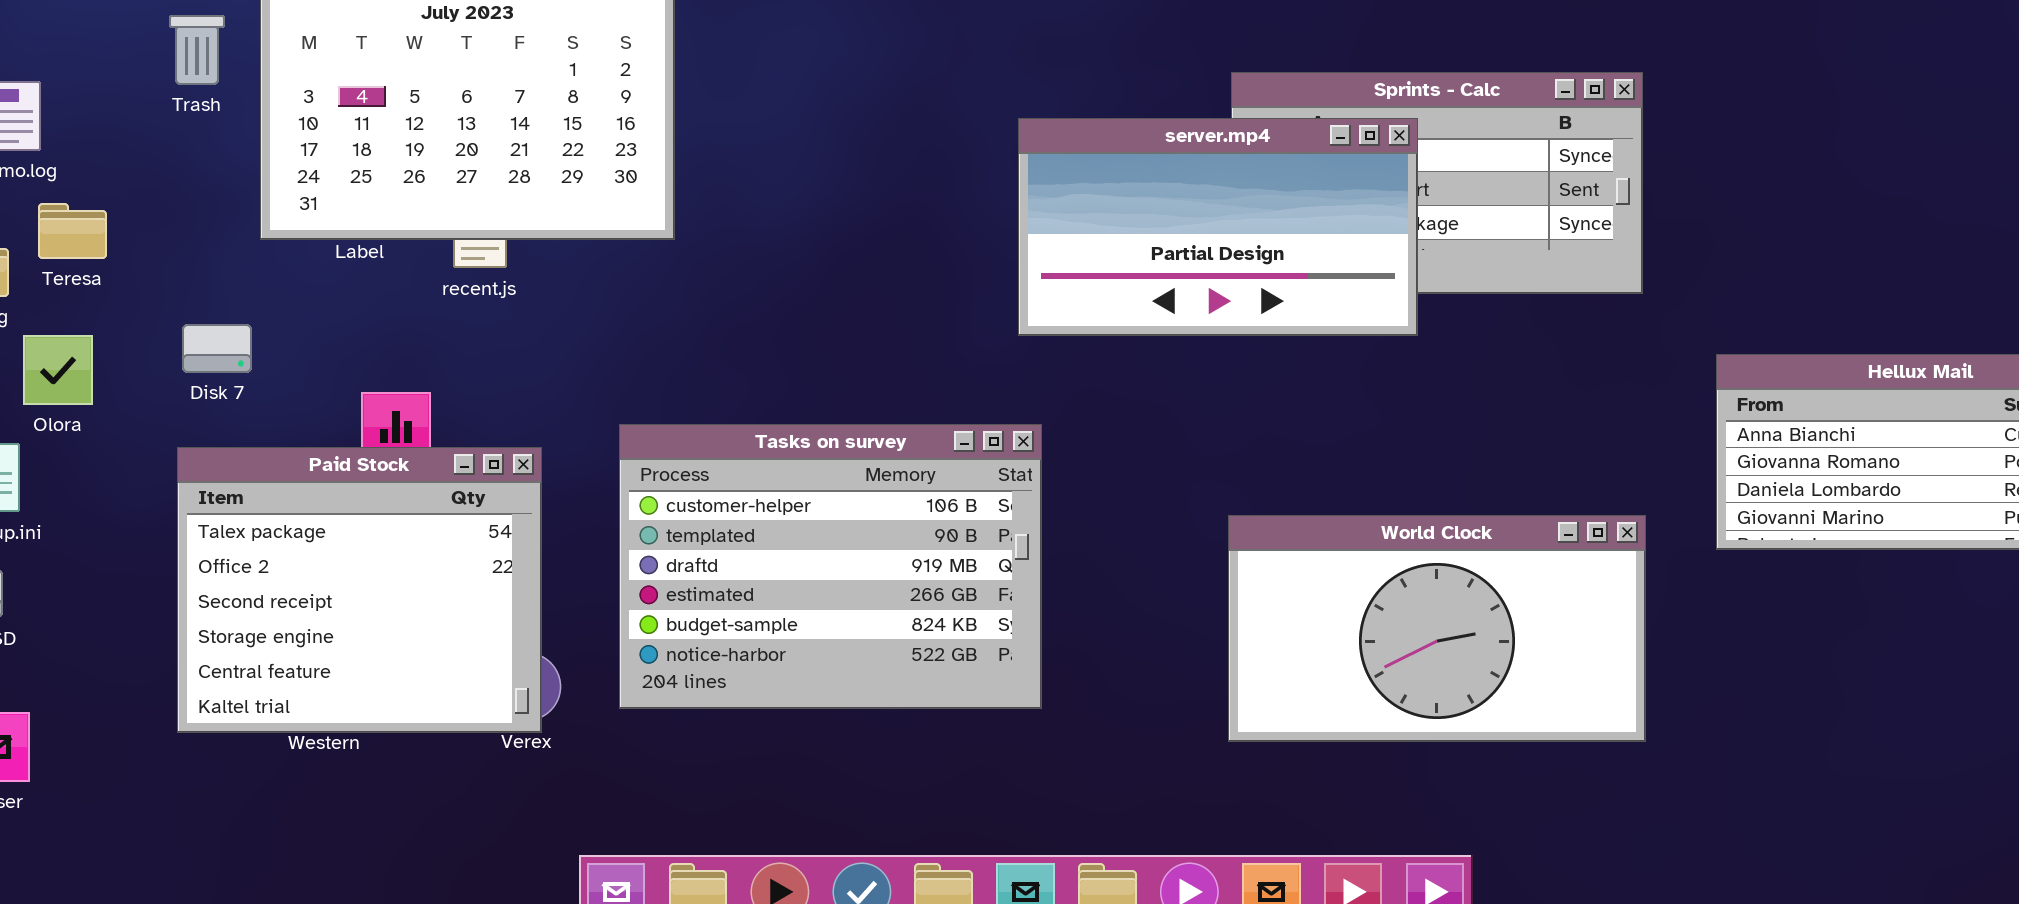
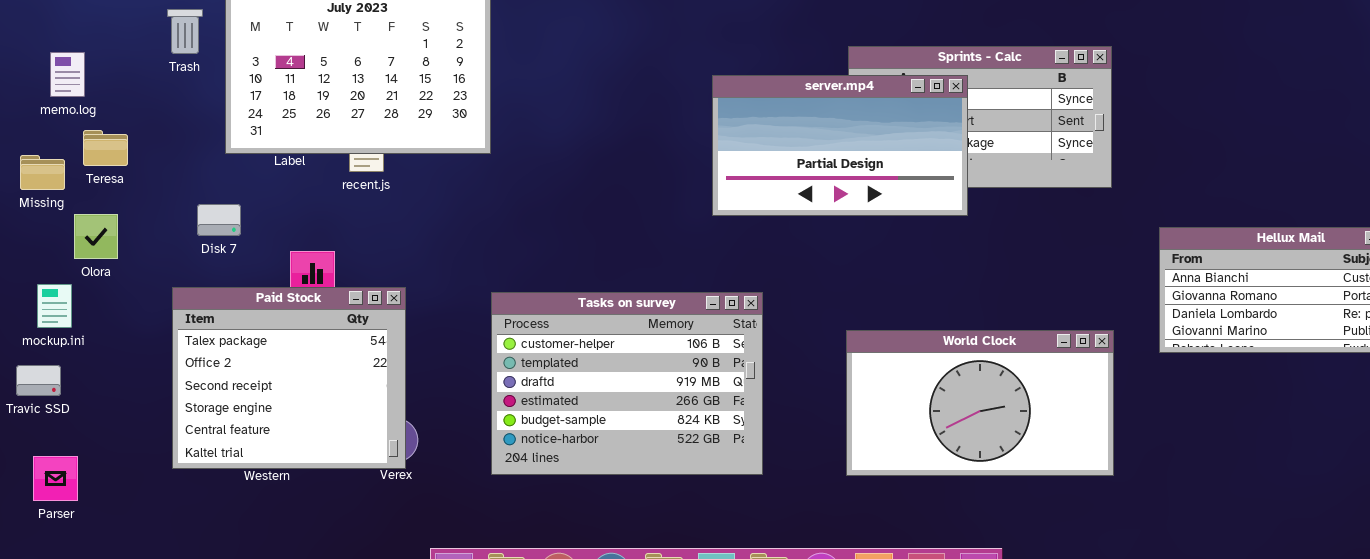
Disk 7: [182,324,252,373] -> [197,204,241,236], moved
Tasks on survey: [619,424,1042,709] -> [491,292,763,475], moved

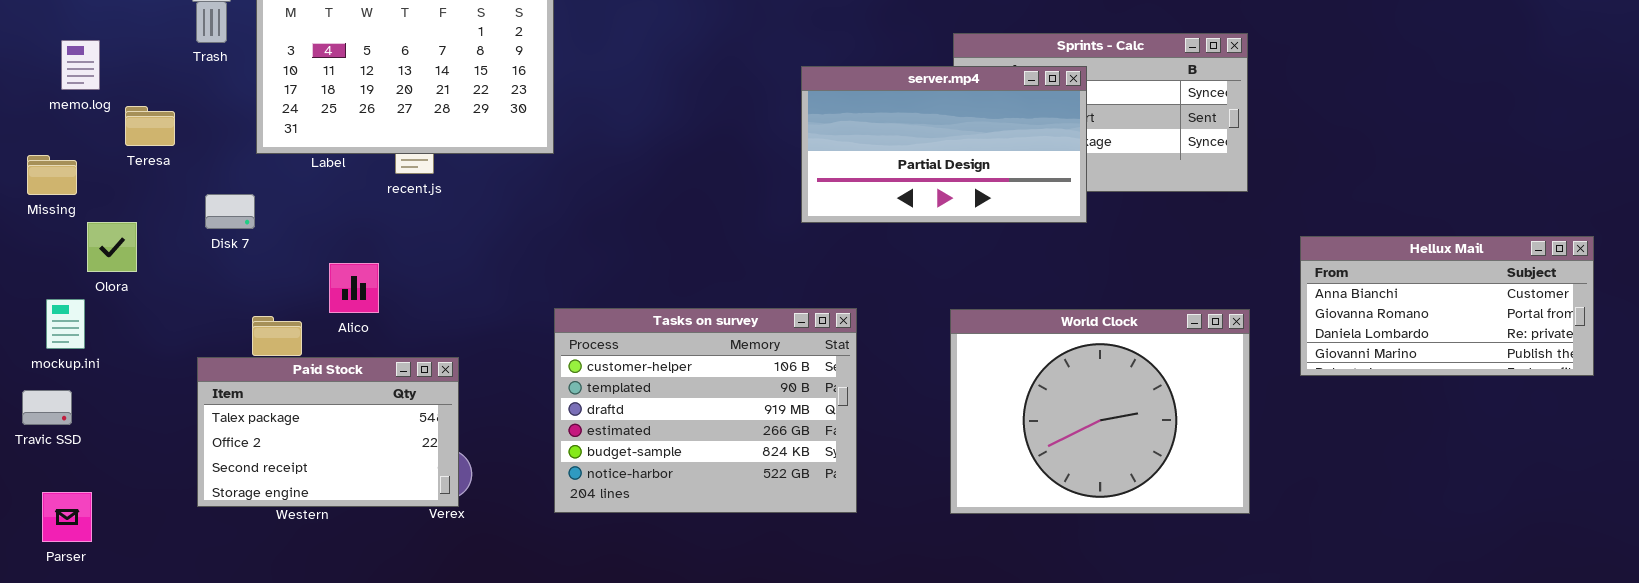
Teresa: [83,130,128,166] -> [125,106,175,146], moved
Disk 7: [197,204,241,236] -> [205,194,255,229], moved
Paid Stock: [172,287,406,469] -> [197,357,459,507], resized
World Clock: [846,330,1114,476] -> [950,309,1250,514], resized

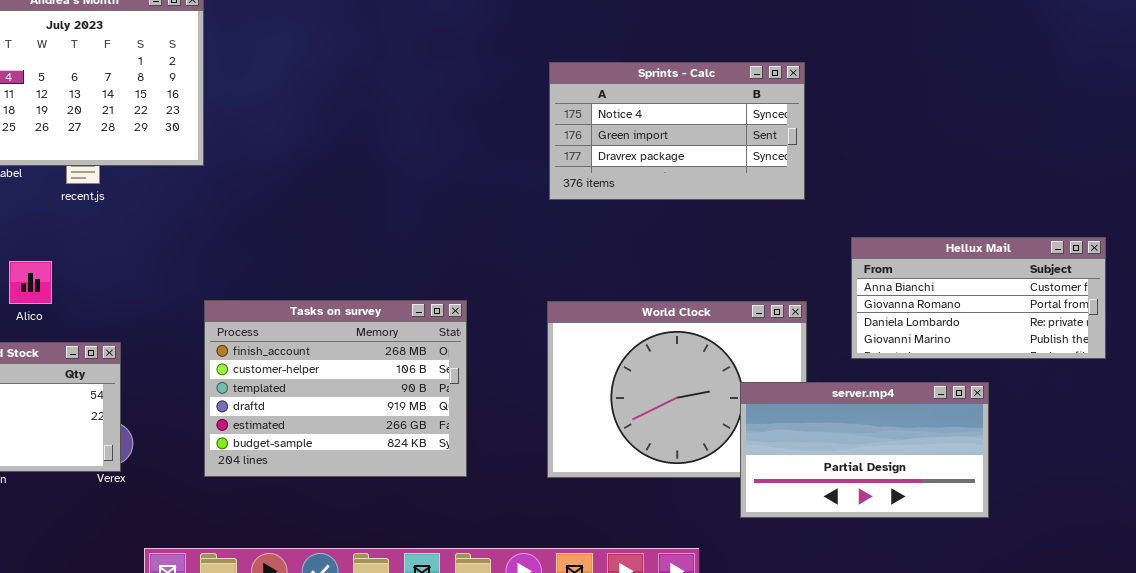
server.mp4: [801,66,1087,223] -> [740,382,989,518], moved
Tasks on survey: [554,308,857,513] -> [204,300,467,477], scrolled up 1 row

